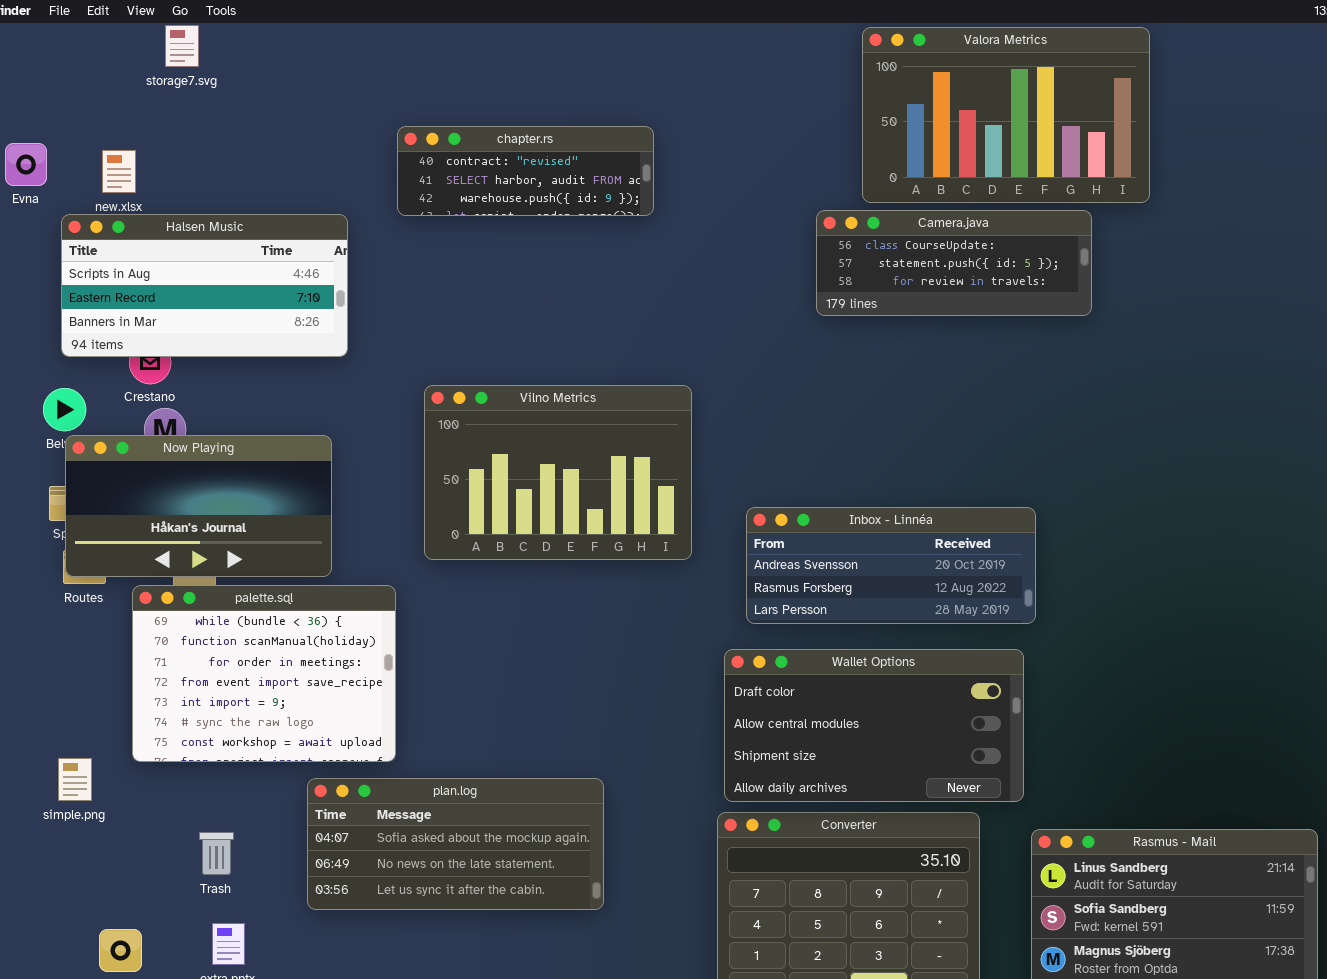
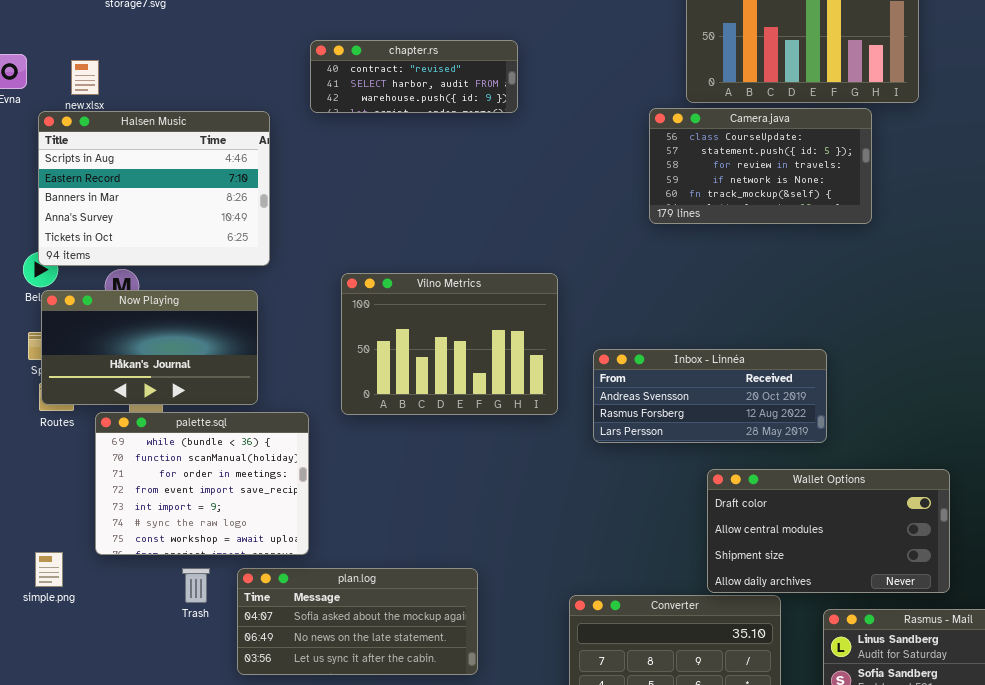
Camera.java: [816,210,1092,316] -> [649,108,872,224], resized
Halsen Music: [61,214,348,357] -> [38,111,270,266], resized
Vilno Metrics: [424,385,692,560] -> [341,273,558,415], moved
Wallet Options: [724,649,1024,802] -> [707,469,950,593], moved
Trash: [199,832,234,875] -> [182,568,210,603], moved

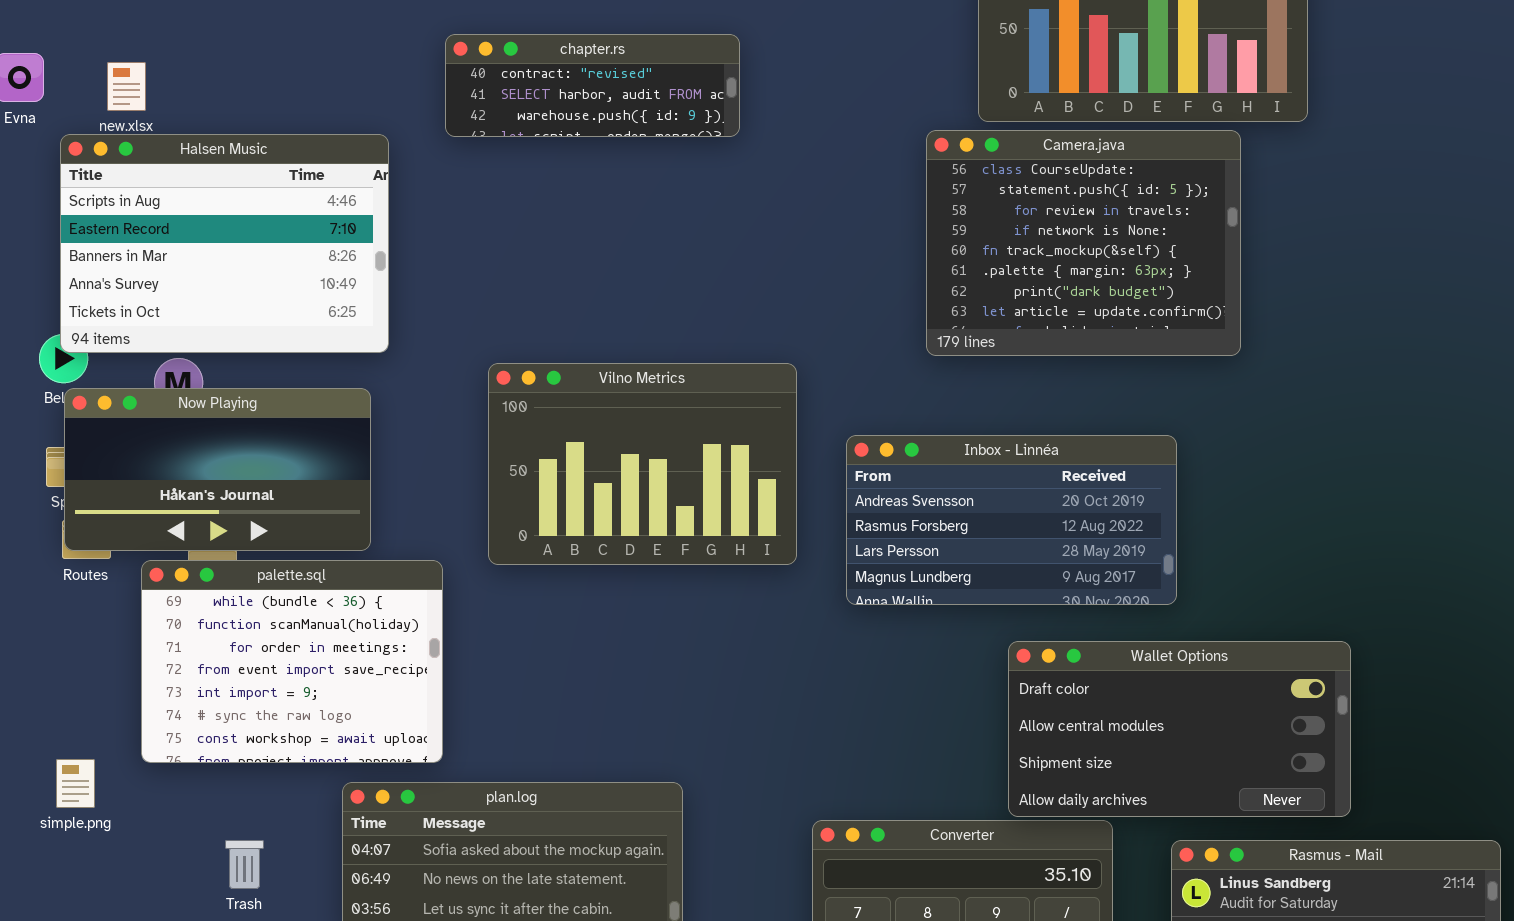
Camera.java: [649,108,872,224] -> [926,130,1241,356], resized
Inbox - Linnéa: [593,349,827,443] -> [846,435,1177,605], resized
Trash: [182,568,210,603] -> [225,840,264,889], moved

